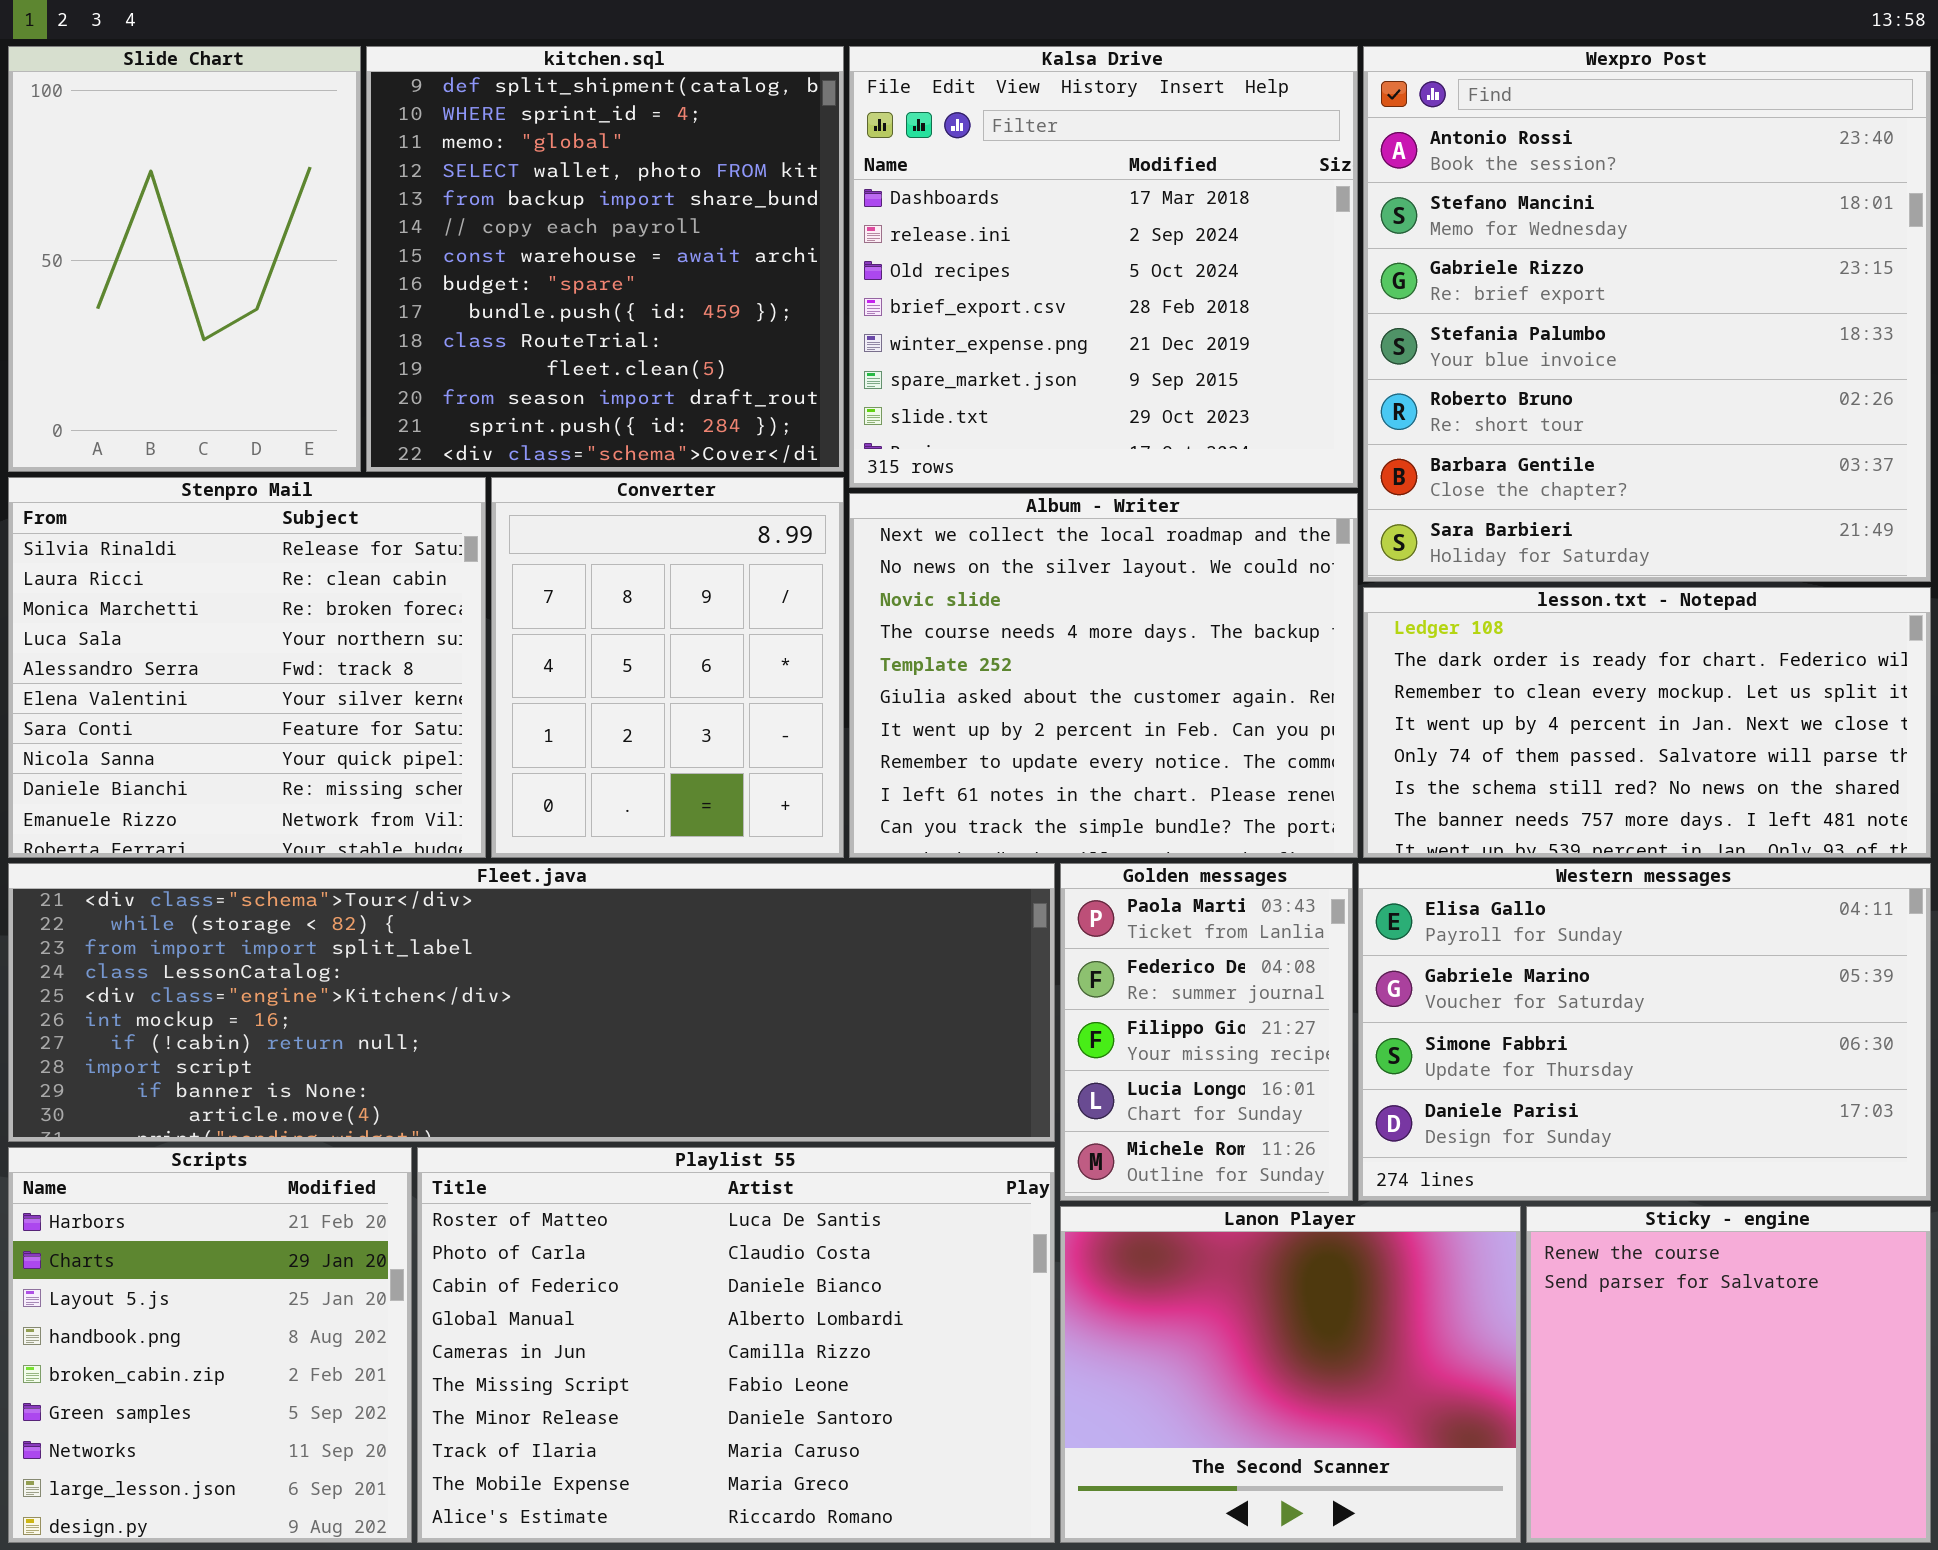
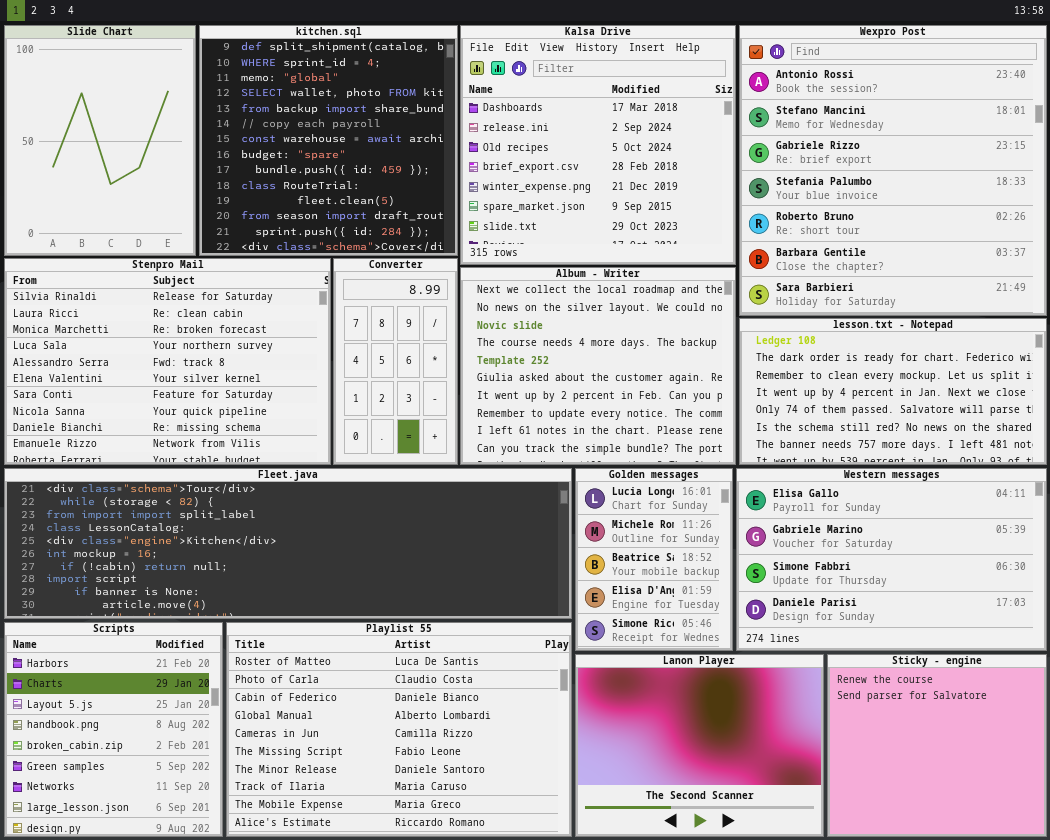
Stenpro Mail: [8,477,486,858] -> [4,258,331,465], resized
Converter: [491,477,844,858] -> [333,258,458,465], resized
Golden messages: [1060,863,1353,1201] -> [575,468,733,651], scrolled down 3 rows

